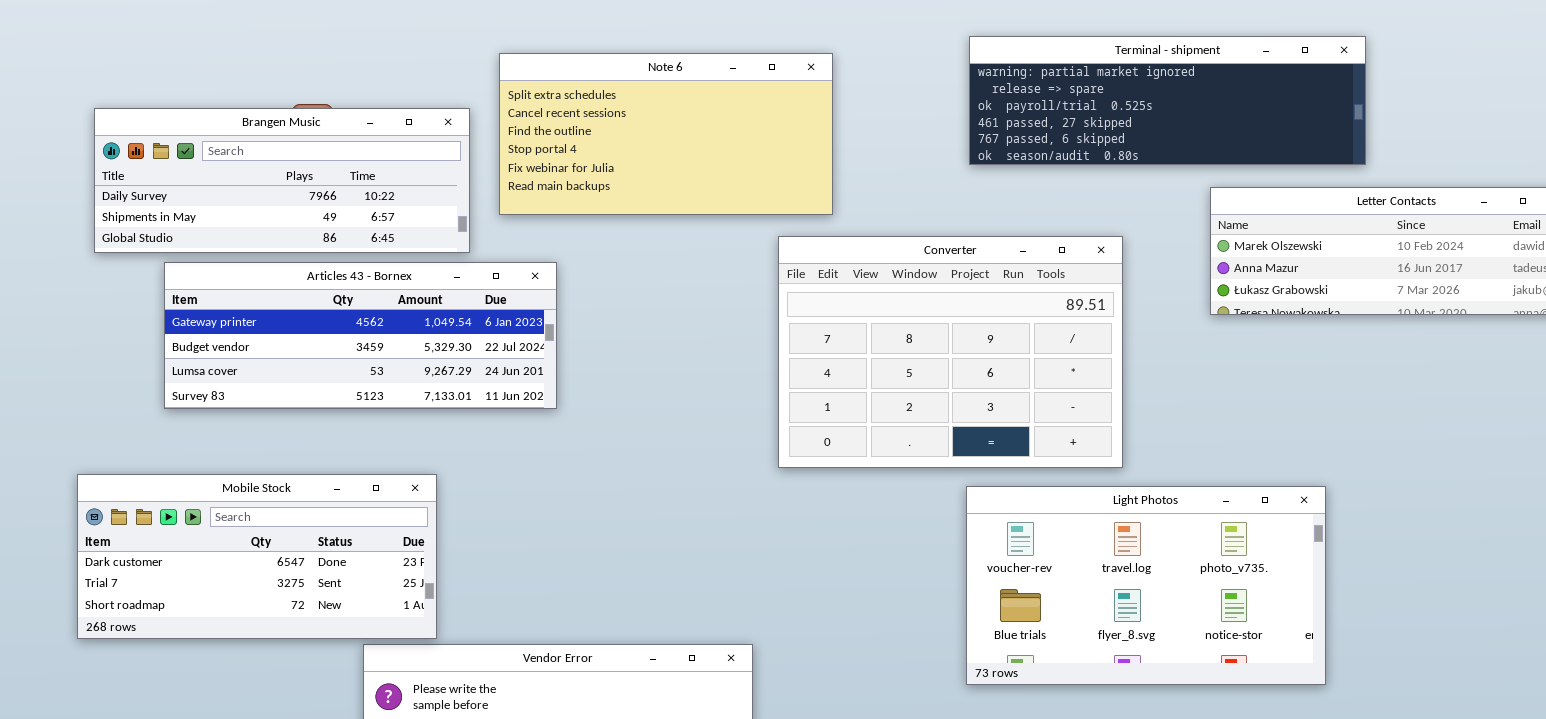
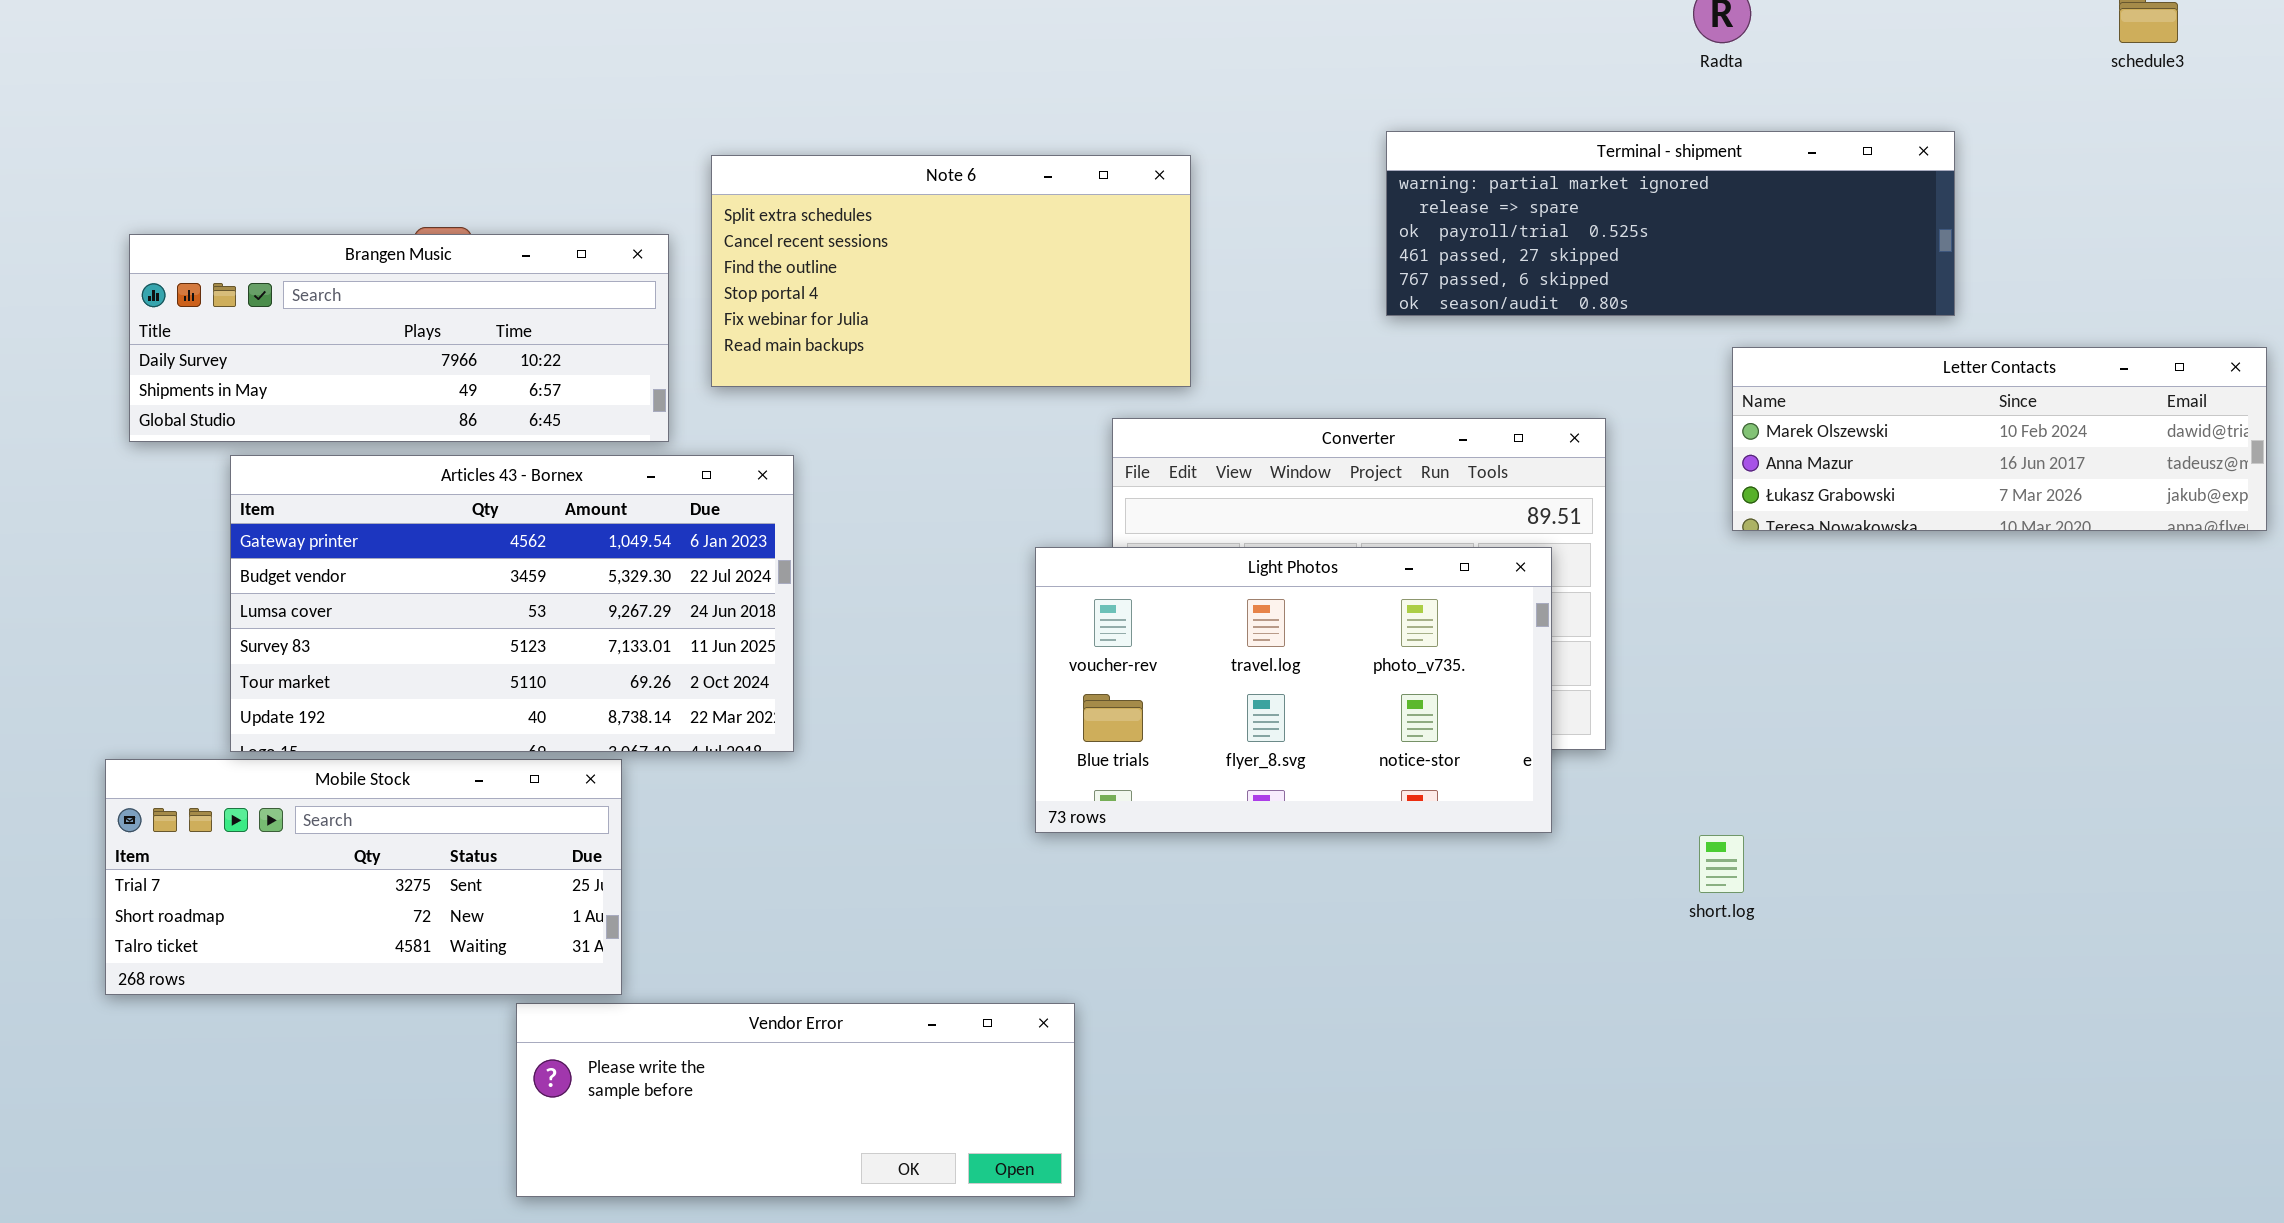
Articles 43 - Bornex: [164,262,557,409] -> [230,455,794,752], resized
Mobile Stock: [77,474,437,639] -> [105,759,622,995], scrolled down 1 row
Light Photos: [966,486,1326,685] -> [1035,547,1552,833], moved

